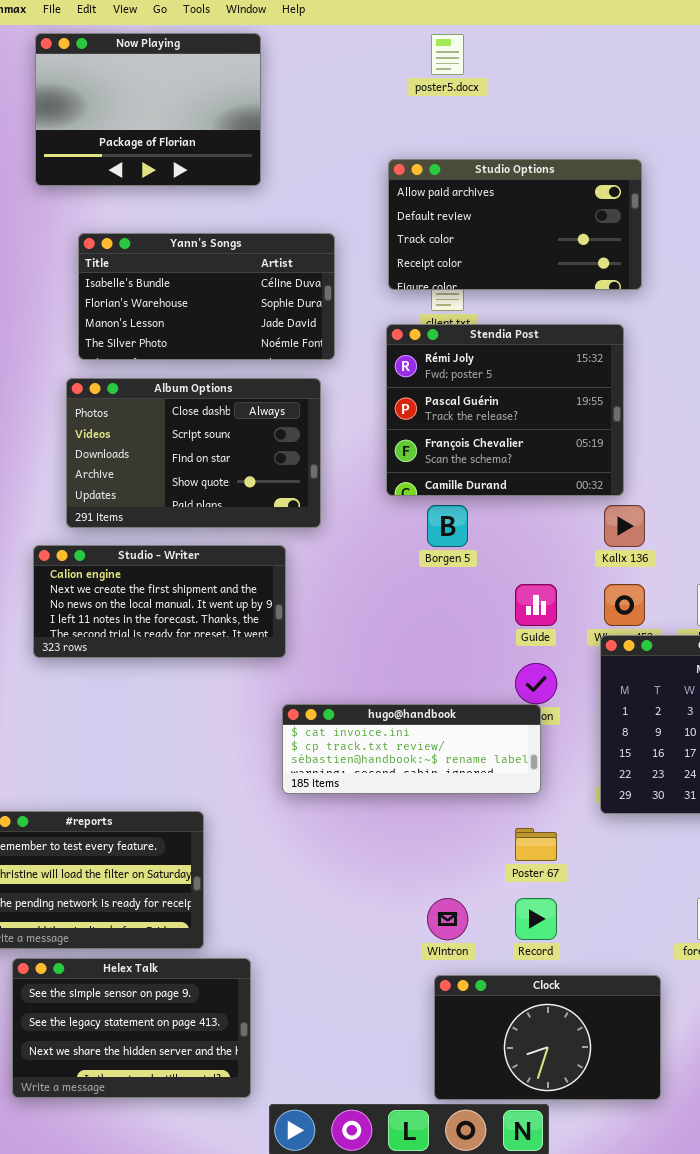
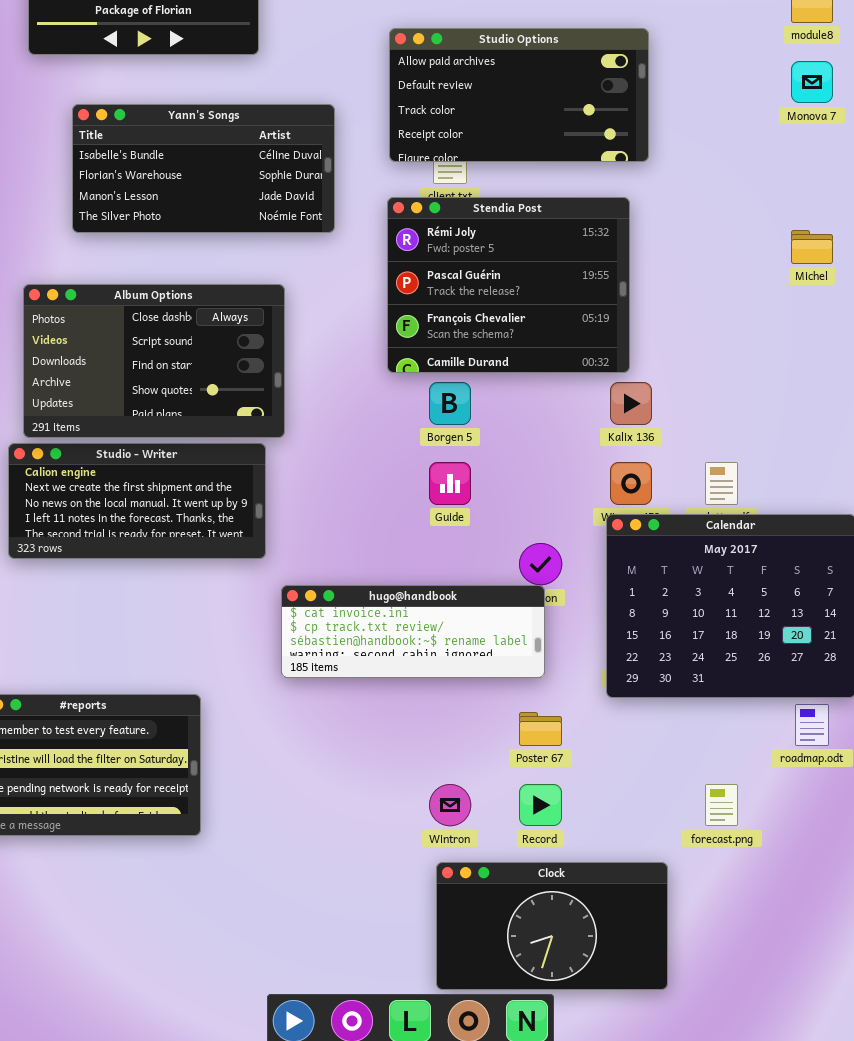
Album Options: [66,378,321,528] -> [23,284,285,438], moved
Studio - Writer: [33,545,286,658] -> [8,443,266,559], moved
Guide: [515,584,557,626] -> [429,462,471,505], moved
Helex Talk: [12,958,251,1098] -> none, closed

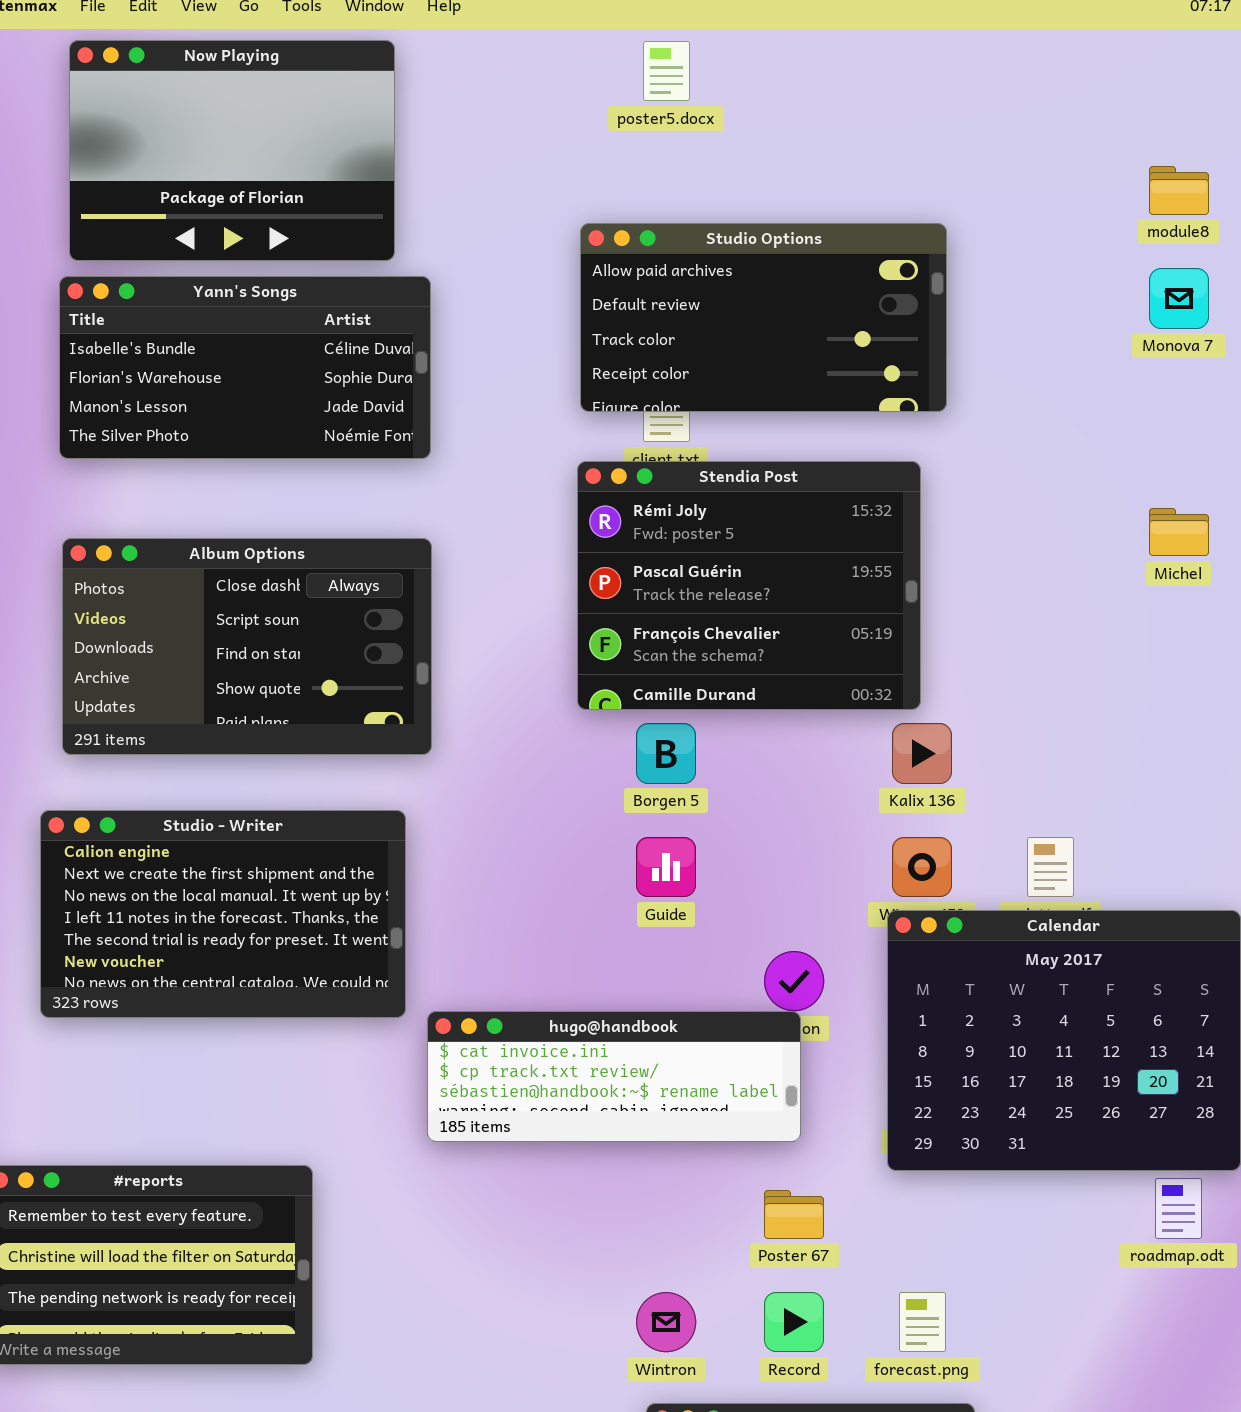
Yann's Songs: [72,104,335,233] -> [59,276,431,459], moved
Album Options: [23,284,285,438] -> [62,538,432,755], moved
Studio - Writer: [8,443,266,559] -> [40,810,406,1018], resized
forecast.png: [705,784,738,826] -> [899,1292,946,1352], moved

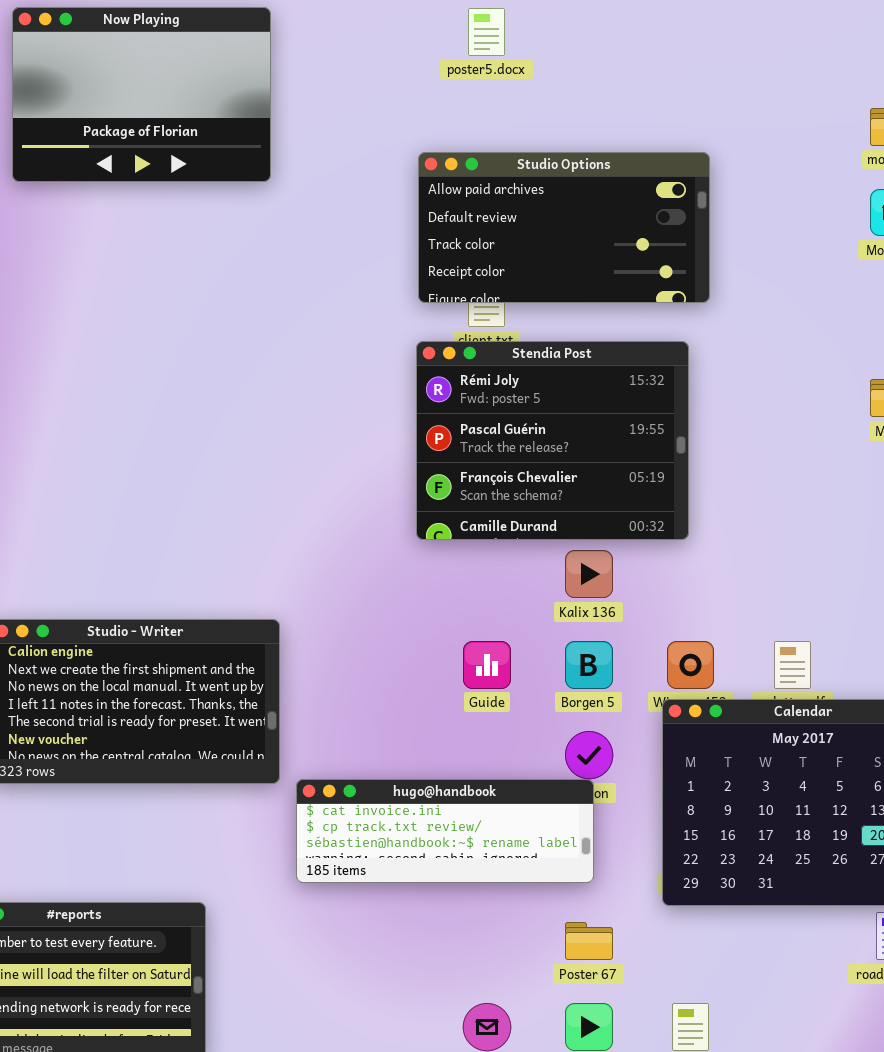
Yann's Songs: [59,276,431,459] -> none, closed
Album Options: [62,538,432,755] -> none, closed
Borgen 5: [636,723,696,784] -> [565,641,613,689], moved
Kalix 136: [892,723,952,784] -> [565,550,613,598], moved

